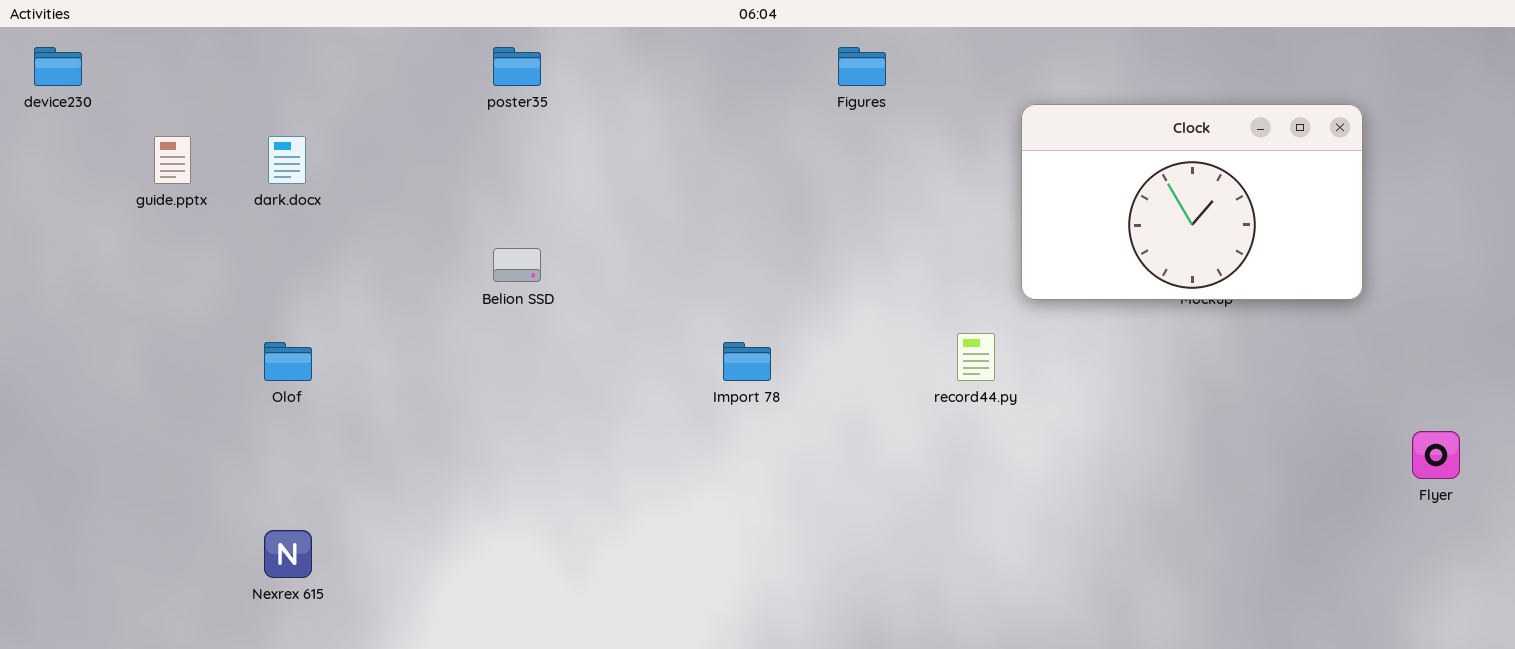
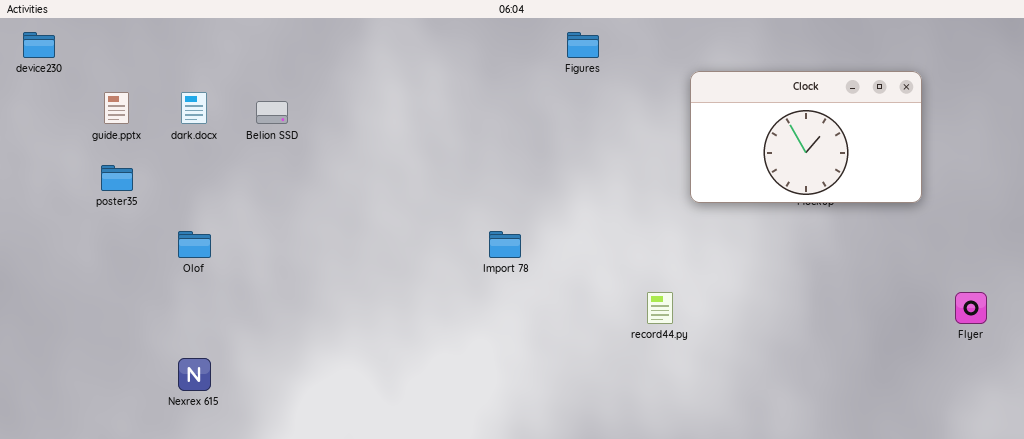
poster35: [493,47,541,86] -> [101,165,133,191], moved
Belion SSD: [493,248,541,282] -> [256,101,288,124], moved
record44.py: [957,333,995,381] -> [647,292,673,324], moved

